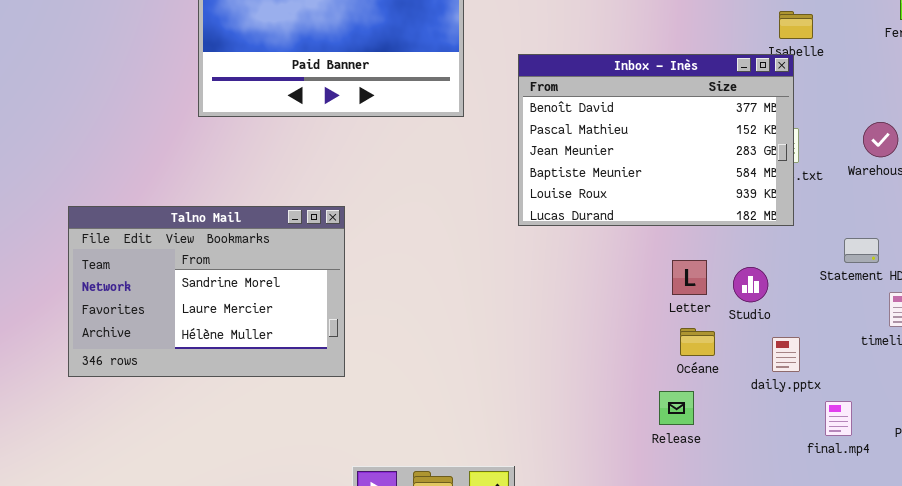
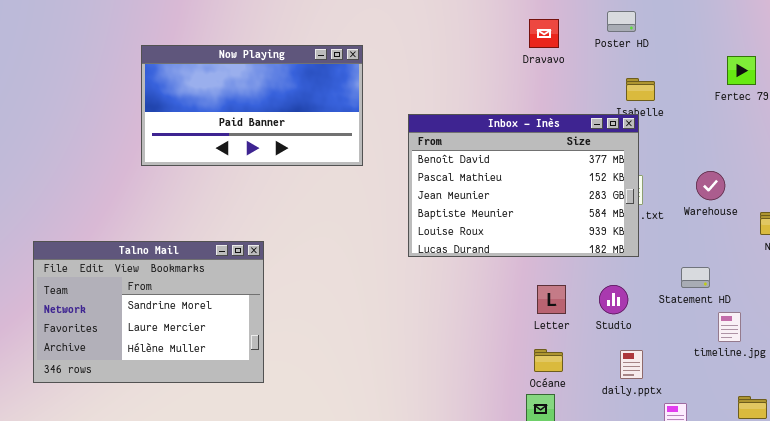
Studio: [733,267,768,302] -> [599,285,628,314], moved
Océane: [680,328,715,356] -> [534,349,563,372], moved

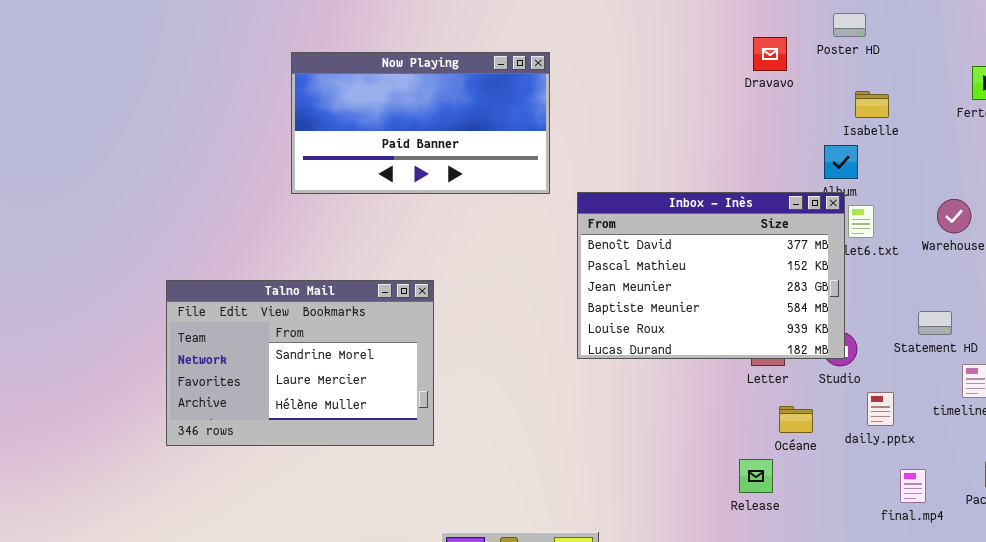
Dravavo: [529,19,559,48] -> [753,37,787,71], moved
Inbox - Inès: [408,114,639,257] -> [577,192,845,359], moved
Océane: [534,349,563,372] -> [779,406,813,433], moved
daily.pptx: [620,350,643,379] -> [867,392,894,426], moved

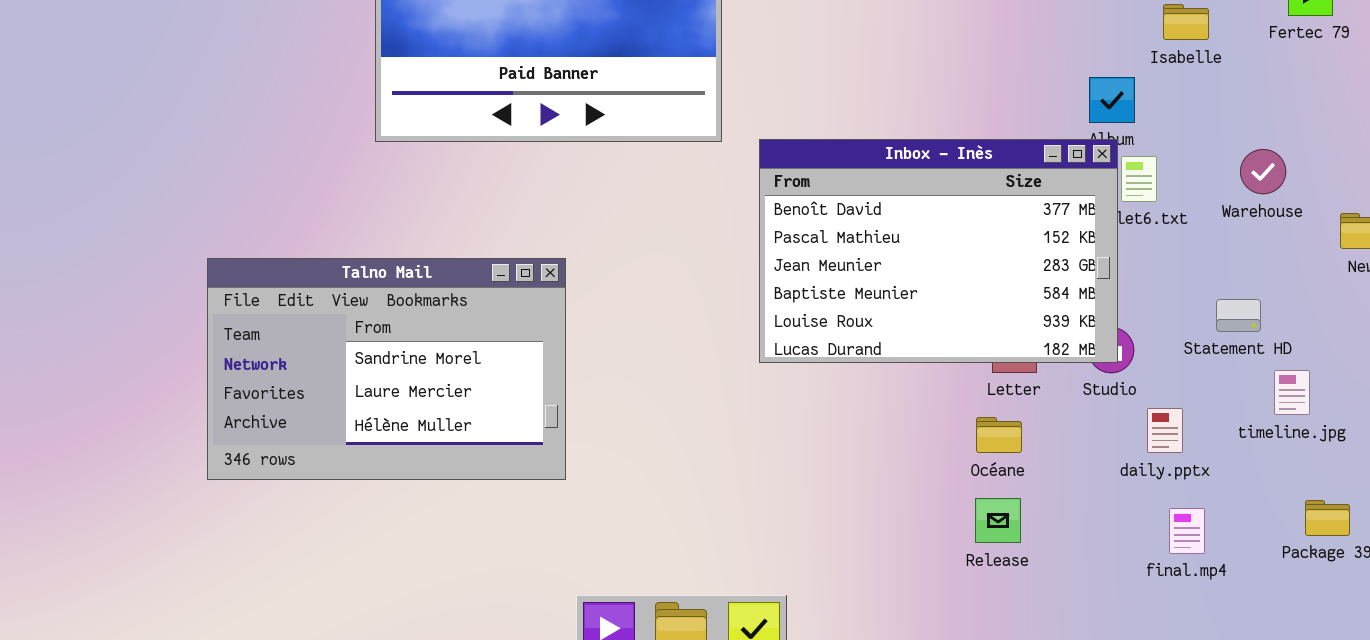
Isabelle: [855,91,889,118] -> [1163,4,1209,40], moved
Océane: [779,406,813,433] -> [976,417,1022,453], moved
final.mp4: [900,469,926,503] -> [1169,508,1205,554], moved

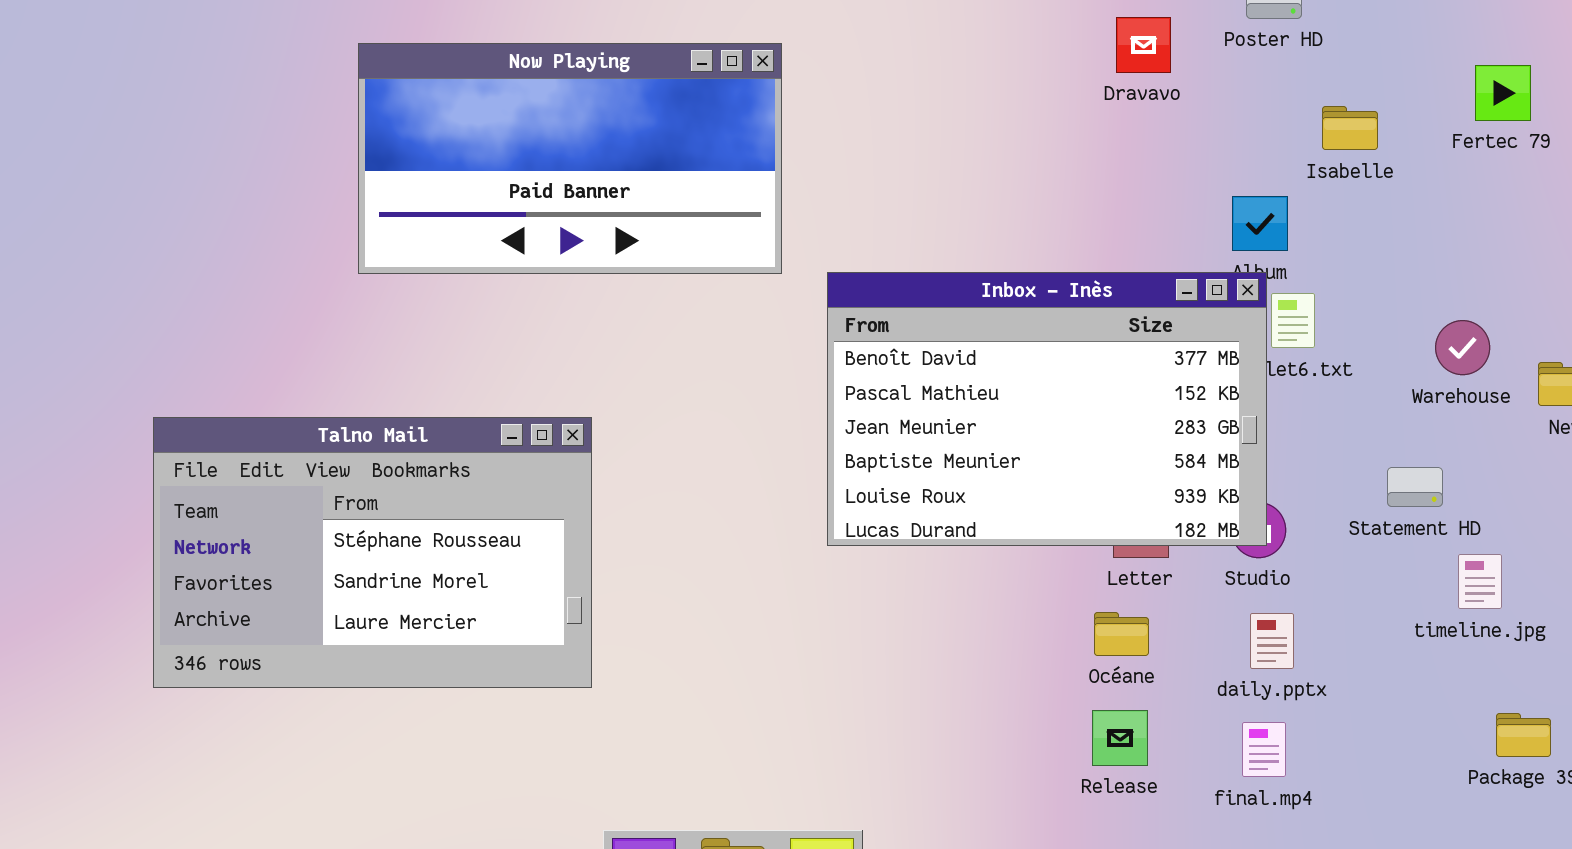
Warehouse: [1240,149,1286,194] -> [1435,320,1490,375], moved
Talno Mail: [207,258,566,480] -> [153,417,592,688], scrolled up 1 row
daily.pptx: [1147,408,1183,453] -> [1250,613,1294,669], moved
final.mp4: [1169,508,1205,554] -> [1242,722,1286,777], moved

